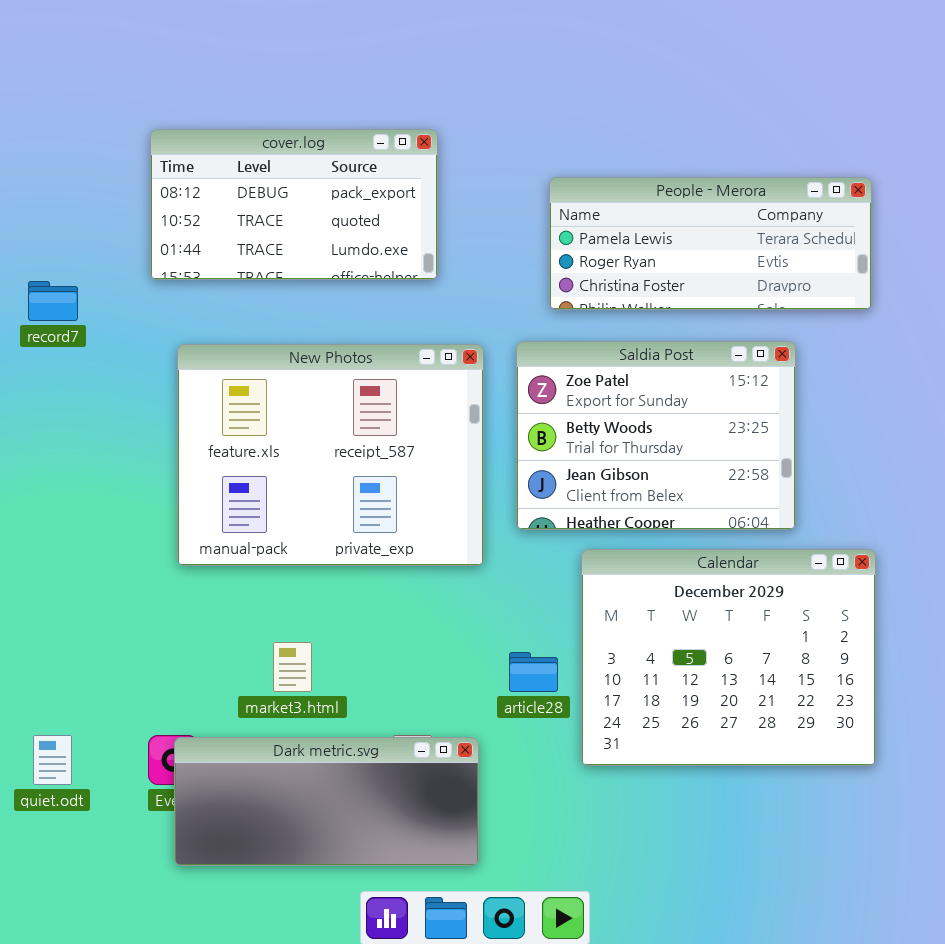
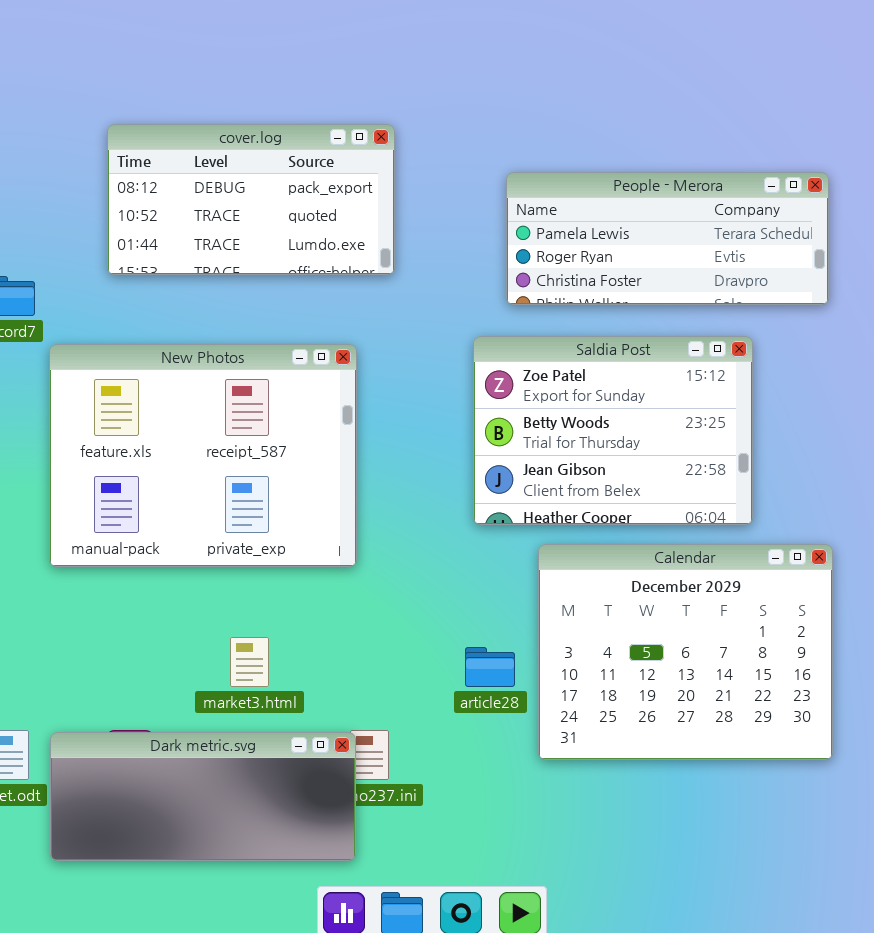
New Photos: [177,344,484,566] -> [49,344,357,567], moved
Dark metric.svg: [174,737,479,866] -> [50,732,356,861], moved

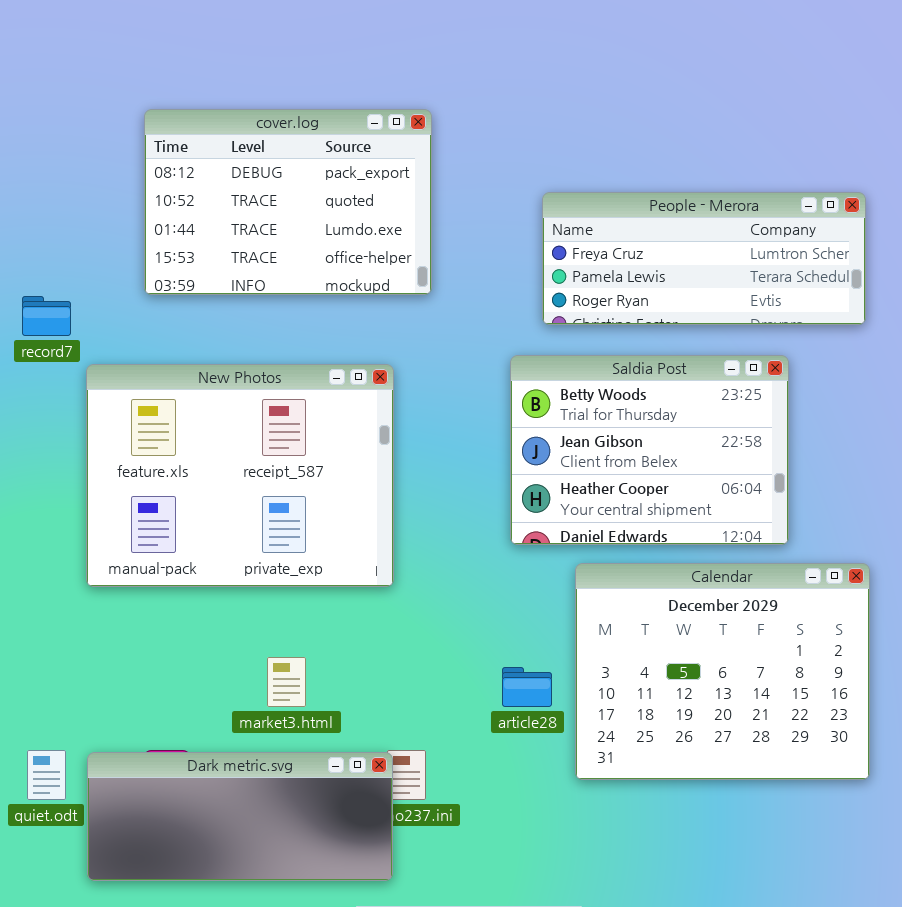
cover.log: [107,124,395,275] -> [144,109,432,295], resized
People - Merora: [506,172,829,305] -> [542,192,866,325], scrolled up 1 row
Saldia Post: [473,336,753,525] -> [510,355,789,545], scrolled down 1 row

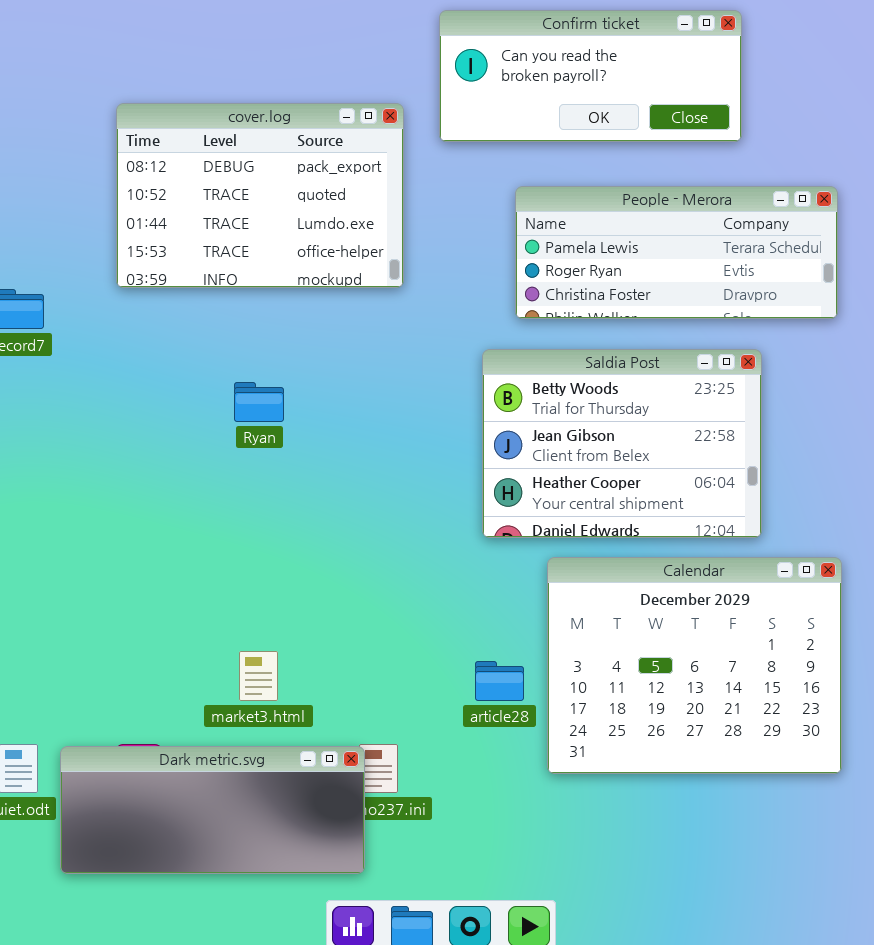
Confirm ticket: none -> [439,10,742,142], opened
People - Merora: [542,192,866,325] -> [515,186,838,319], scrolled down 1 row
New Photos: [86,364,394,587] -> none, closed

